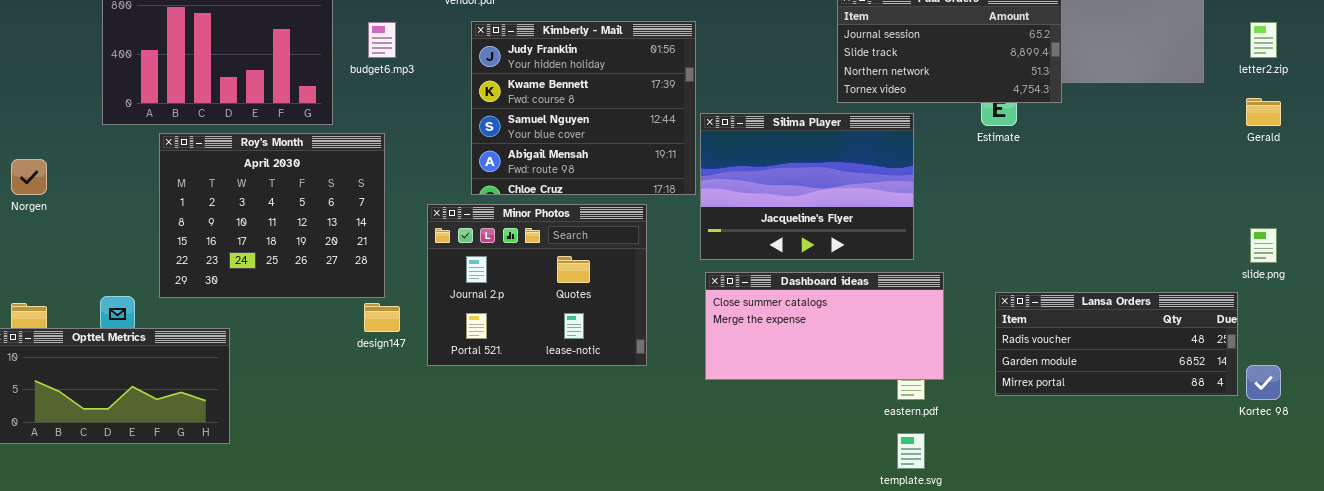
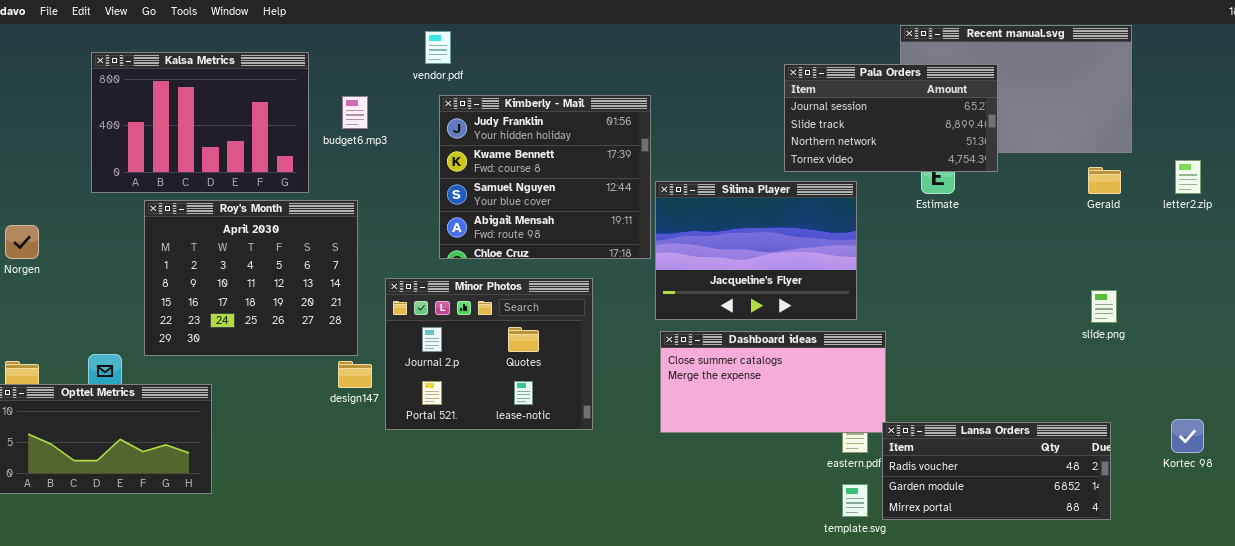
letter2.zip: [1250,22,1277,58] -> [1175,160,1201,194], moved
Gerald: [1246,98,1281,126] -> [1088,167,1121,194], moved
Minor Photos: [427,204,647,366] -> [385,278,593,430], moved
slide.png: [1250,228,1277,263] -> [1091,290,1117,323], moved
Lansa Orders: [995,292,1238,396] -> [882,422,1111,520], moved

